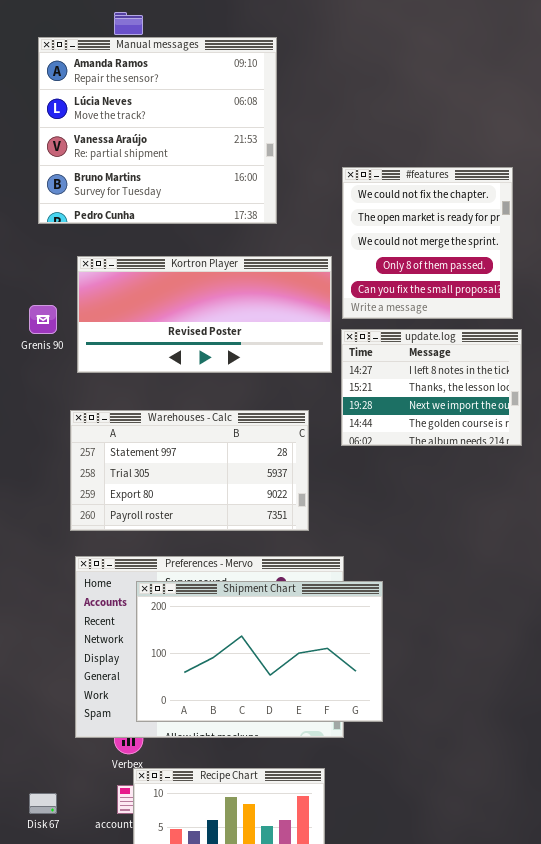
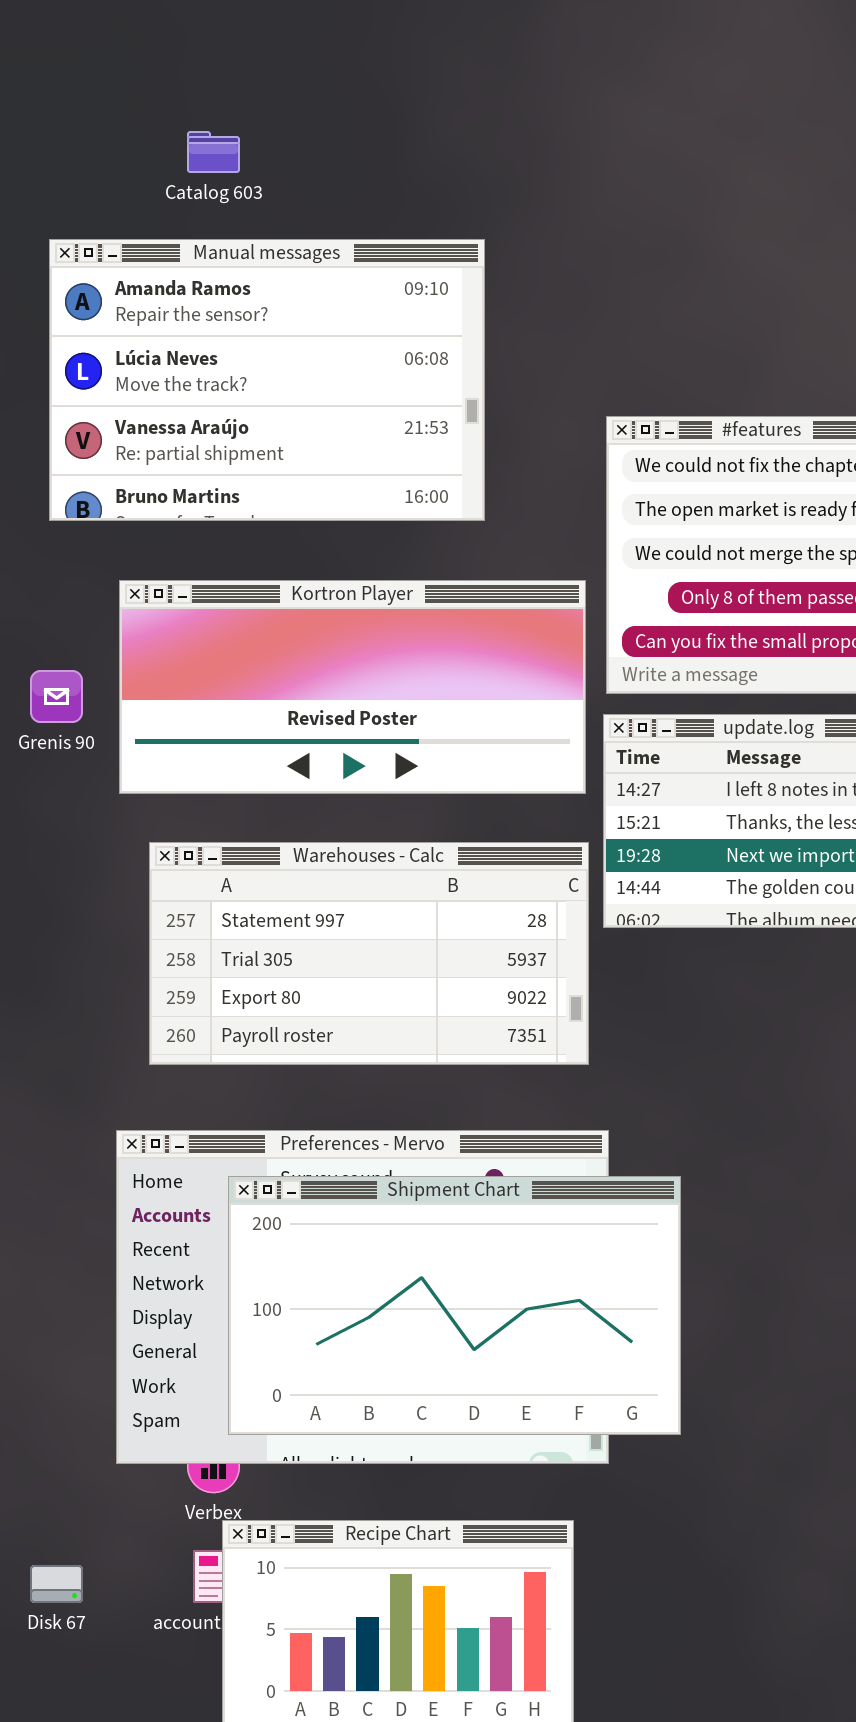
Manual messages: [38,37,277,224] -> [49,239,485,521], resized
Warehouses - Calc: [70,410,309,531] -> [149,842,589,1065], moved

